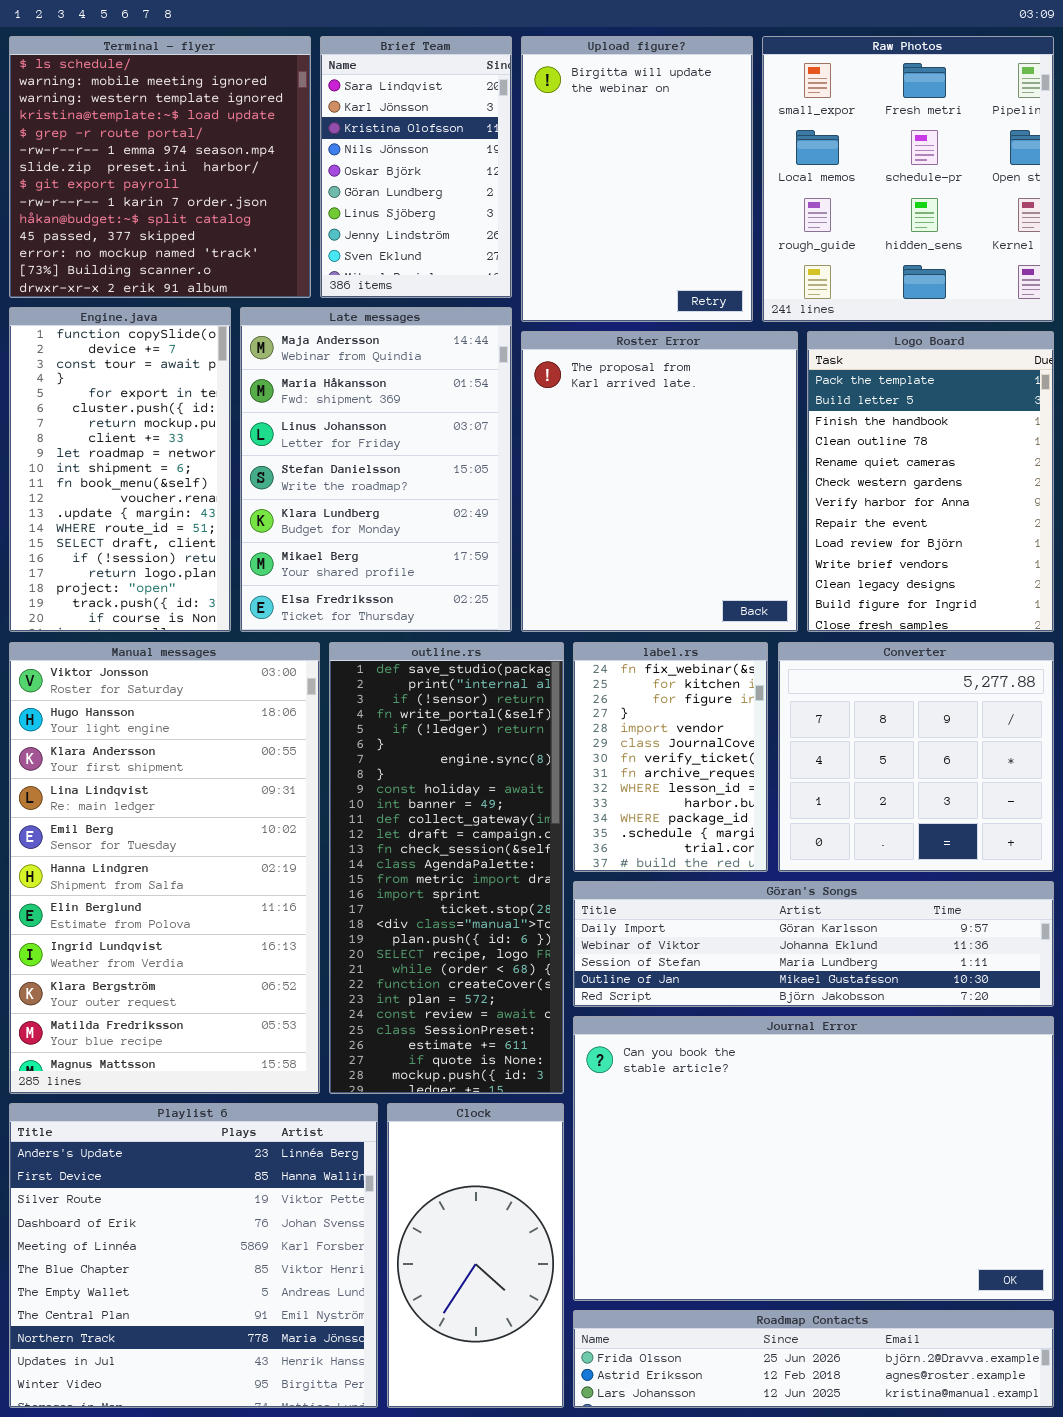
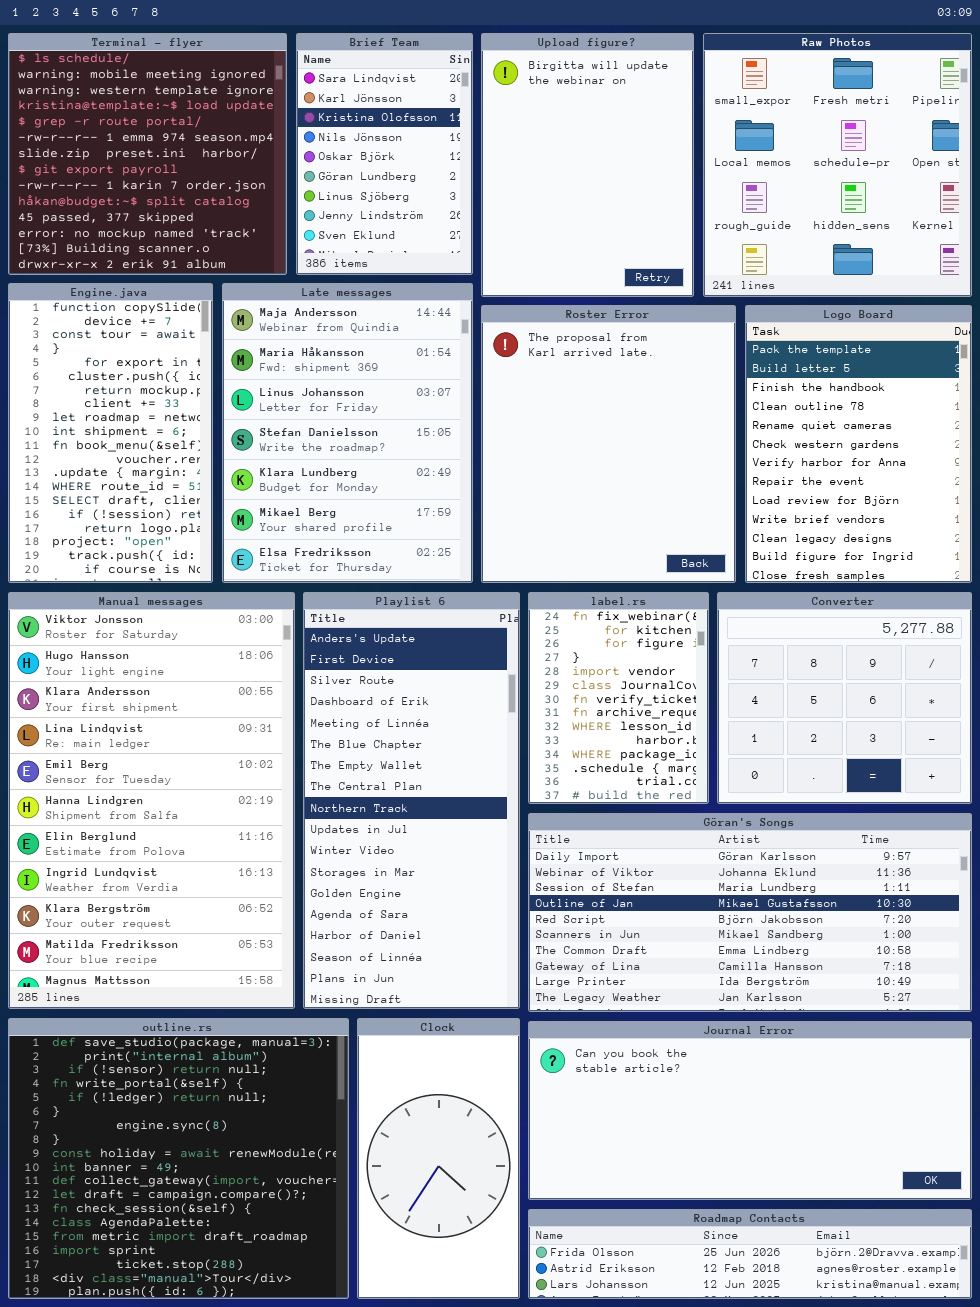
outline.rs: [329,642,564,1094] -> [8,1018,349,1299], moved, resized
Göran's Songs: [573,881,1054,1007] -> [528,813,972,1012], resized
Journal Error: [573,1016,1054,1301] -> [528,1021,972,1200], resized
Playlist 6: [9,1103,378,1408] -> [303,592,520,1009], moved, resized

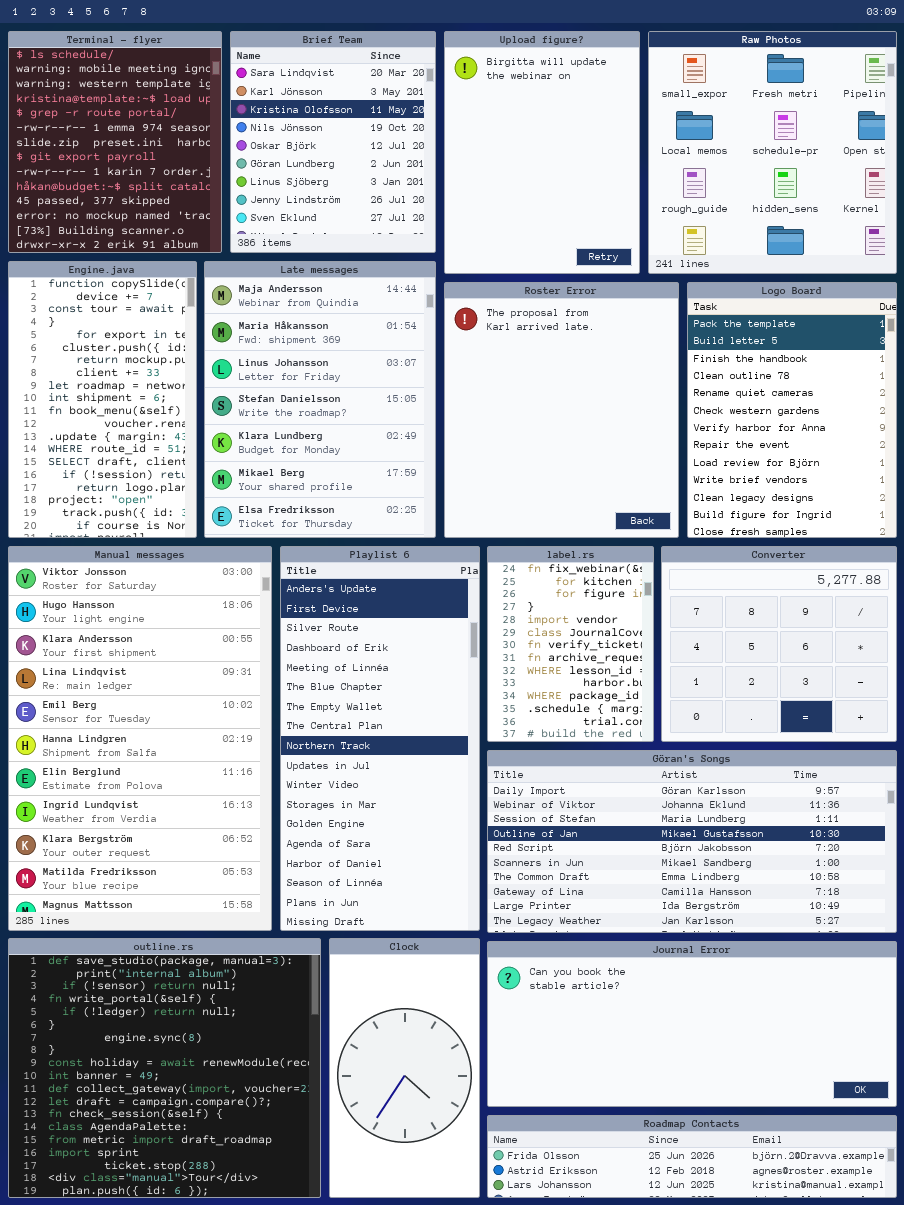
Terminal - flyer: [8,33,287,275] -> [8,31,222,253], resized
Brief Team: [296,33,473,275] -> [230,31,436,253], resized

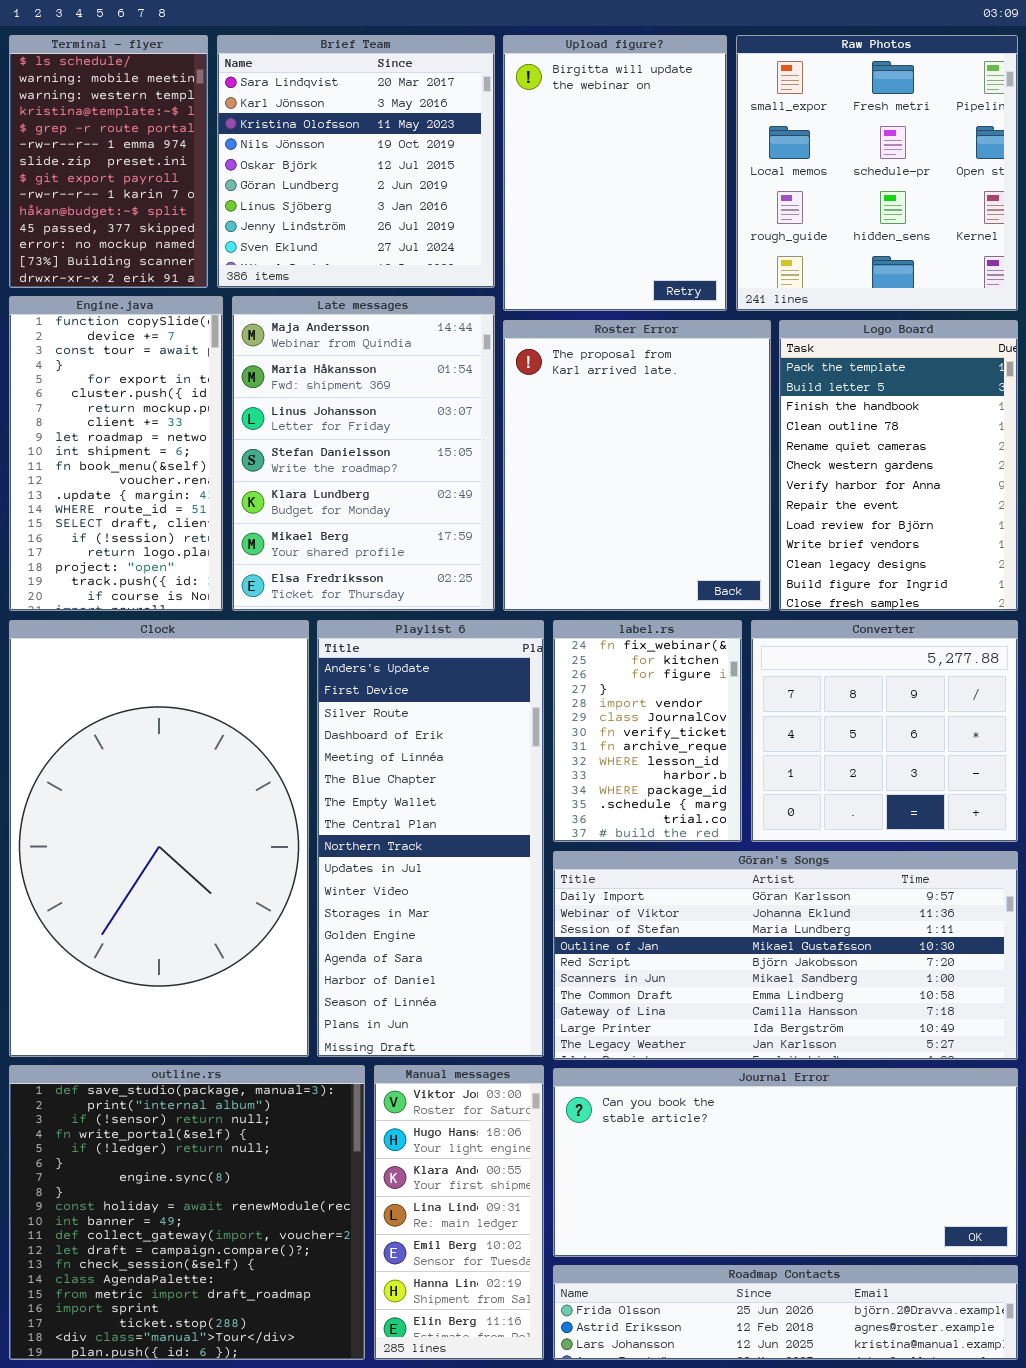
Terminal - flyer: [8,31,222,253] -> [9,35,208,288], resized
Brief Team: [230,31,436,253] -> [217,35,495,288], resized
Manual messages: [8,546,272,931] -> [374,1065,544,1360], moved, resized
Clock: [329,938,480,1198] -> [9,620,309,1057], moved, resized

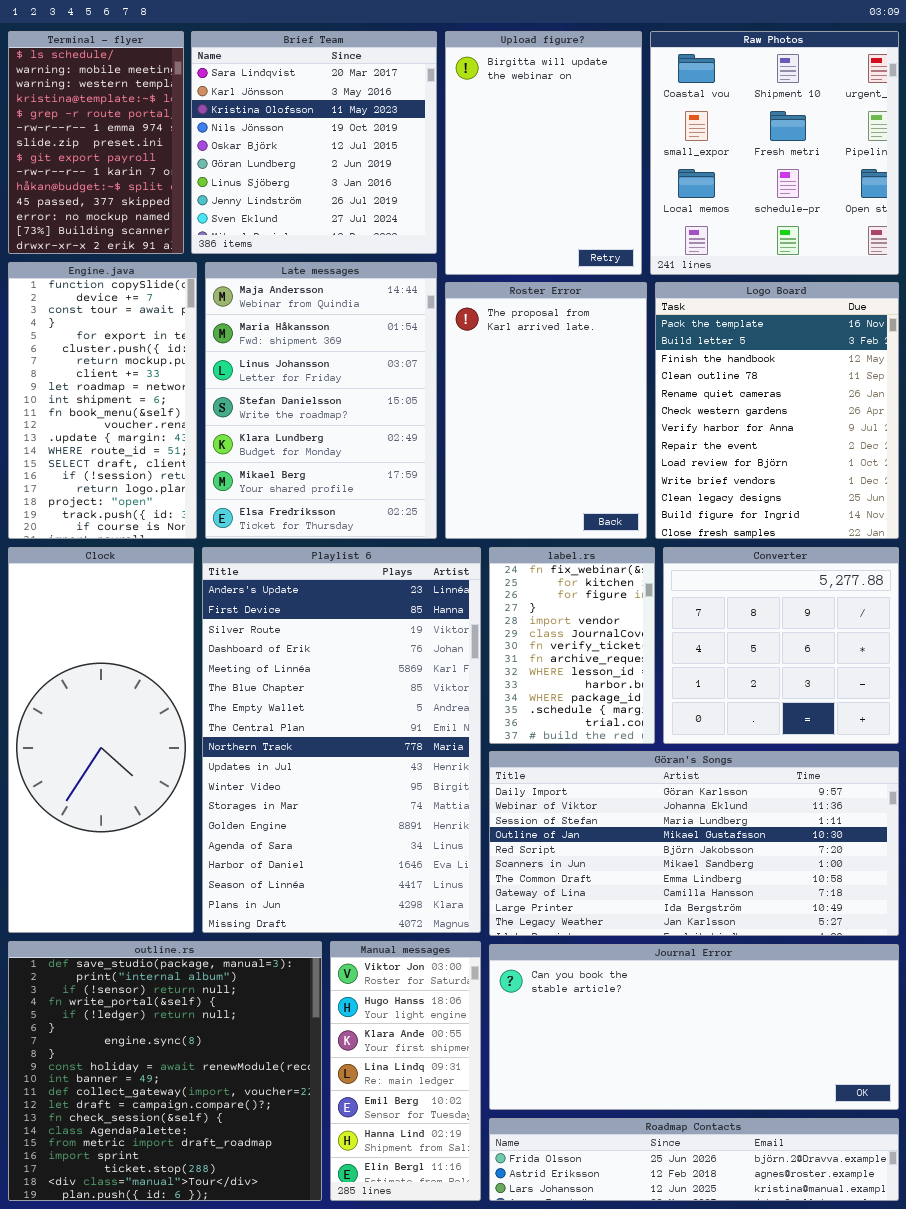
Raw Photos: [736,35,1018,311] -> [650,31,899,275], scrolled up 1 row
Roster Error: [503,320,771,611] -> [445,282,647,539], resized
Logo Board: [779,320,1018,611] -> [655,282,899,539], resized
Clock: [9,620,309,1057] -> [8,547,194,933], resized
Playlist 6: [317,620,544,1057] -> [202,547,481,933], resized

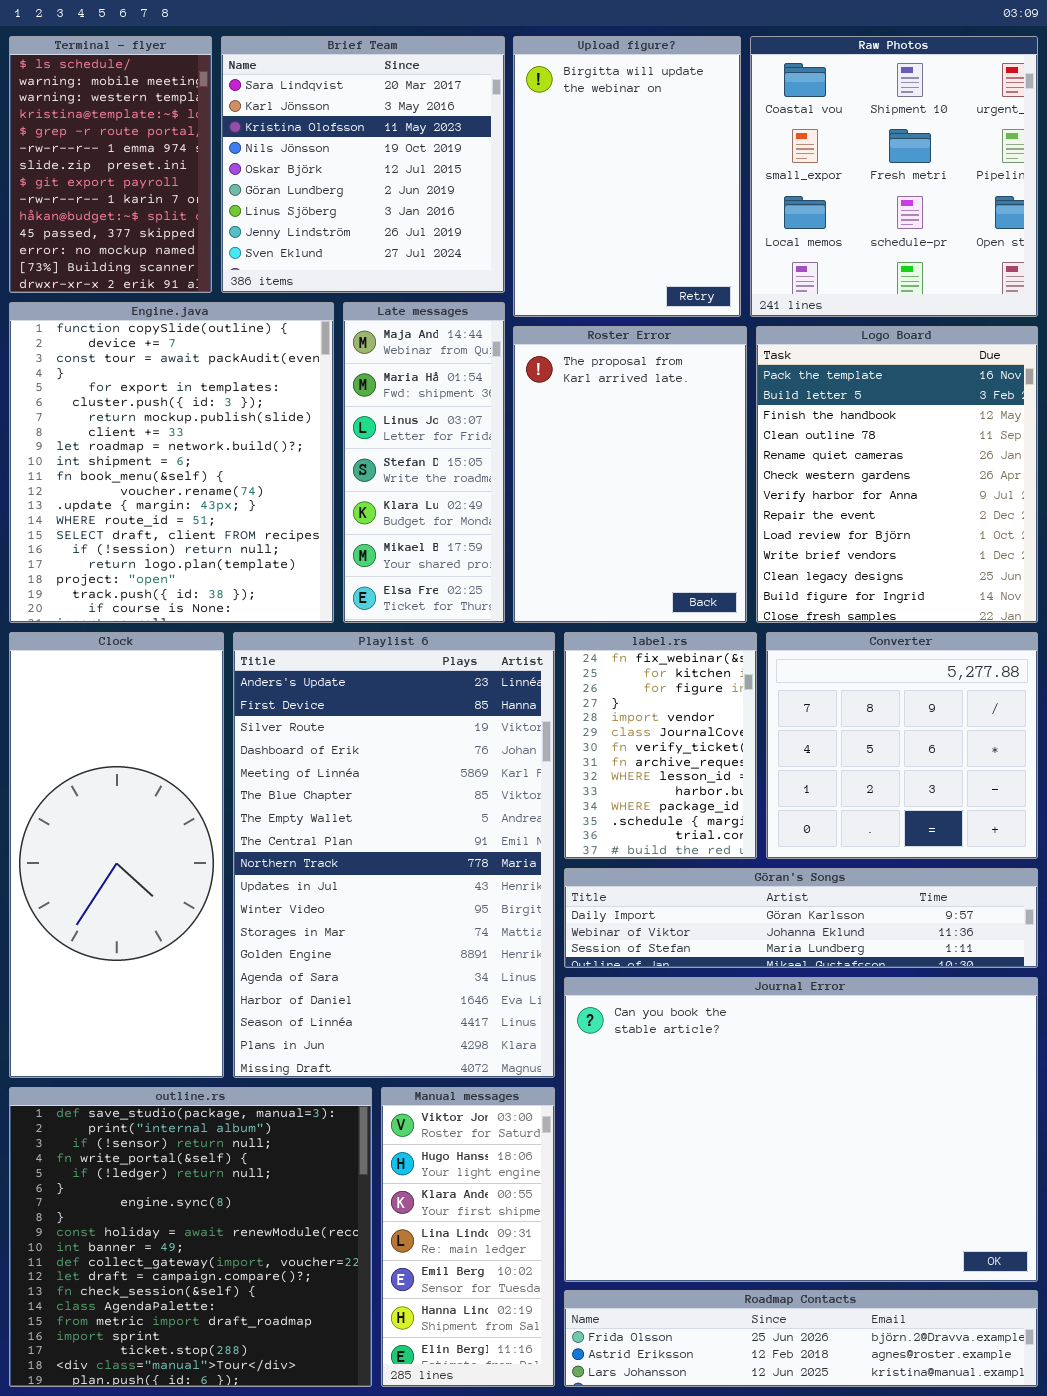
Engine.java: [8,262,197,539] -> [9,302,334,623], resized
Late messages: [205,262,437,539] -> [343,302,505,623], resized
Göran's Songs: [489,751,899,936] -> [564,868,1038,968], resized
Journal Error: [489,944,899,1110] -> [564,977,1038,1282], resized

